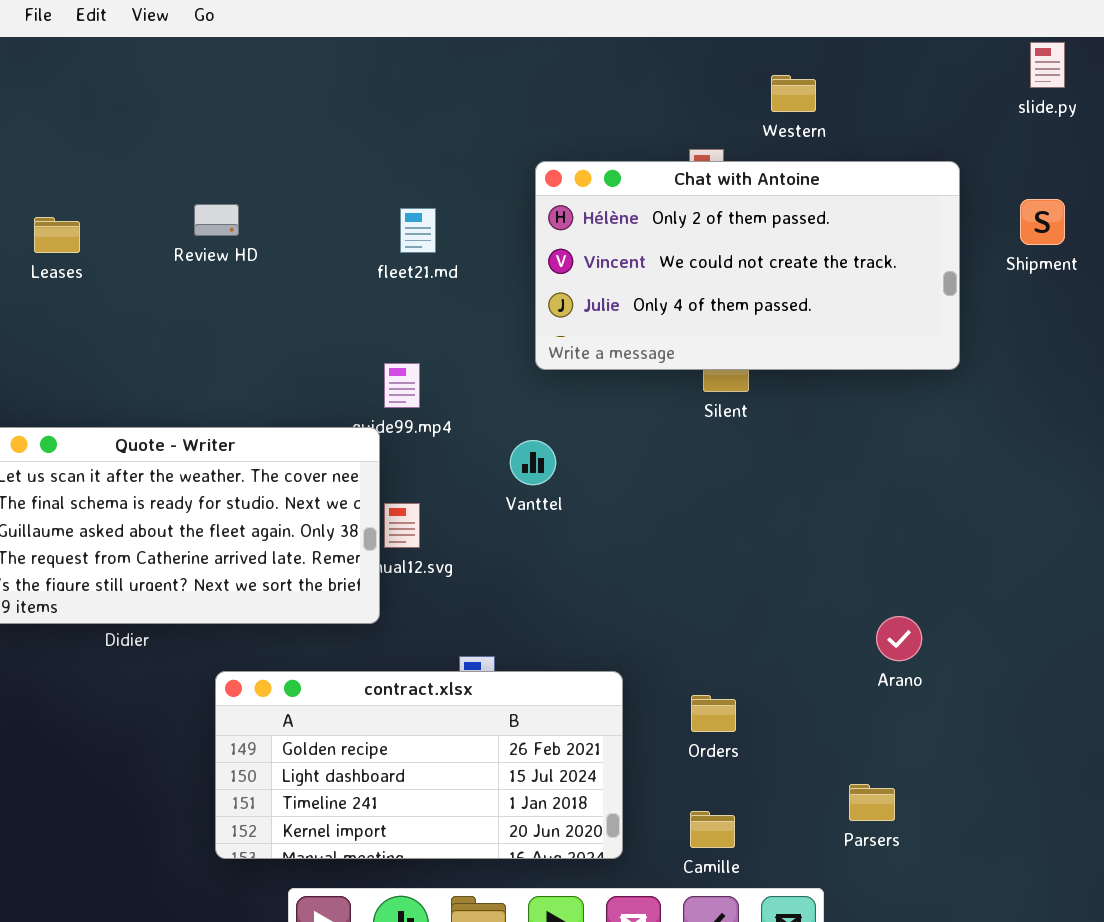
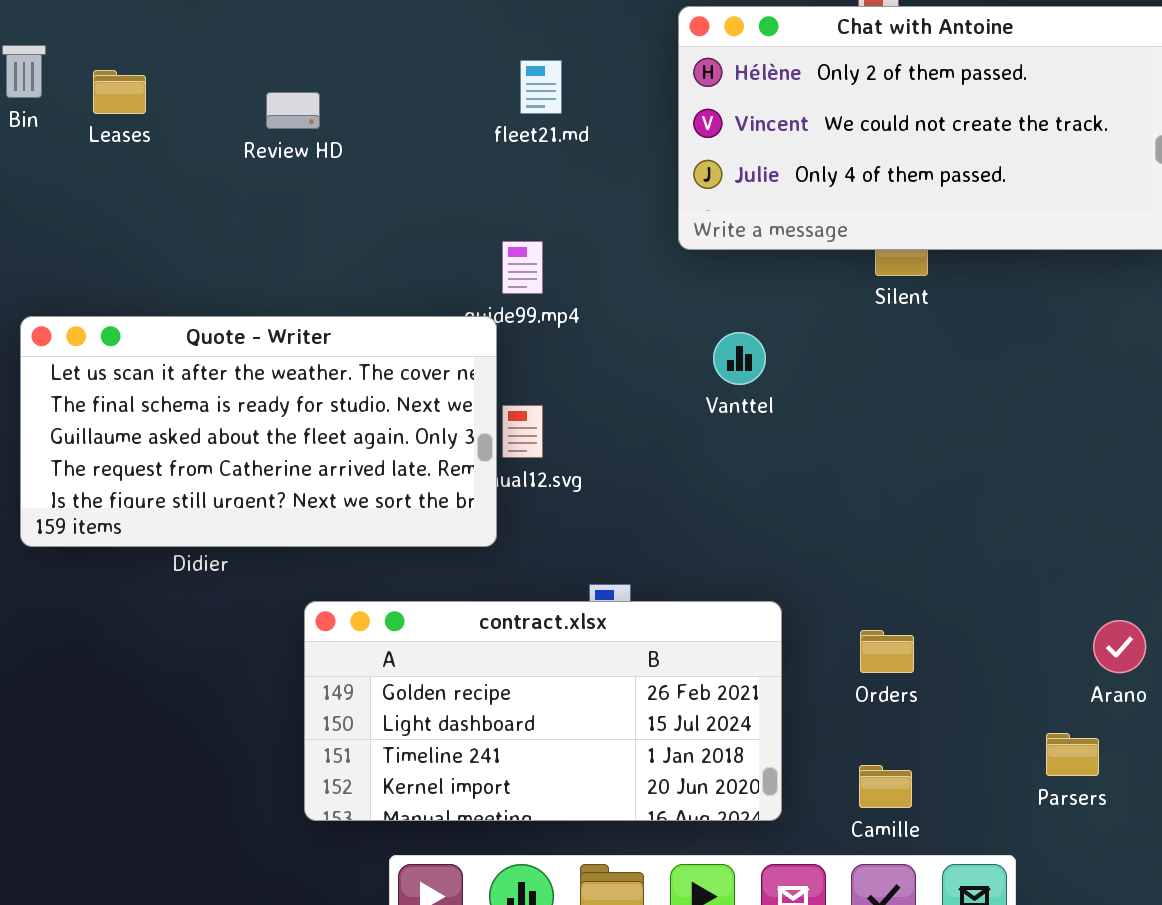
Review HD: [194,204,239,236] -> [266,92,320,129], moved
Vanttel: [510,440,556,485] -> [713,332,766,385], moved
Arano: [876,616,922,661] -> [1093,620,1146,673], moved

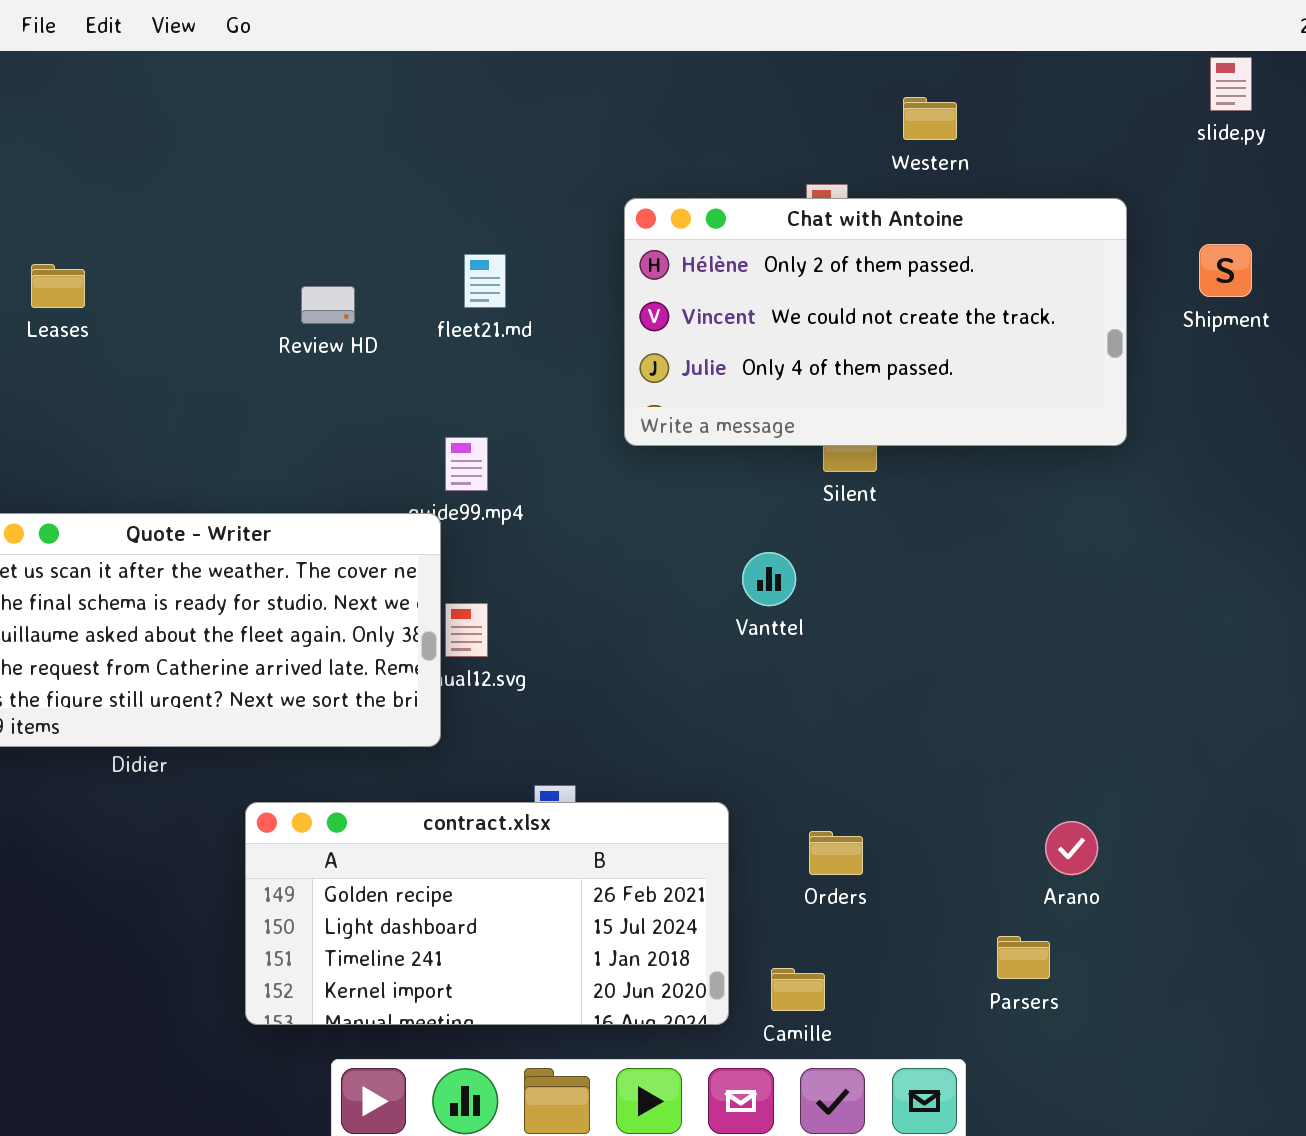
Review HD: [266,92,320,129] -> [301,286,355,324], moved
Vanttel: [713,332,766,385] -> [742,552,796,606], moved
Camille: [859,765,912,808] -> [771,968,825,1011], moved

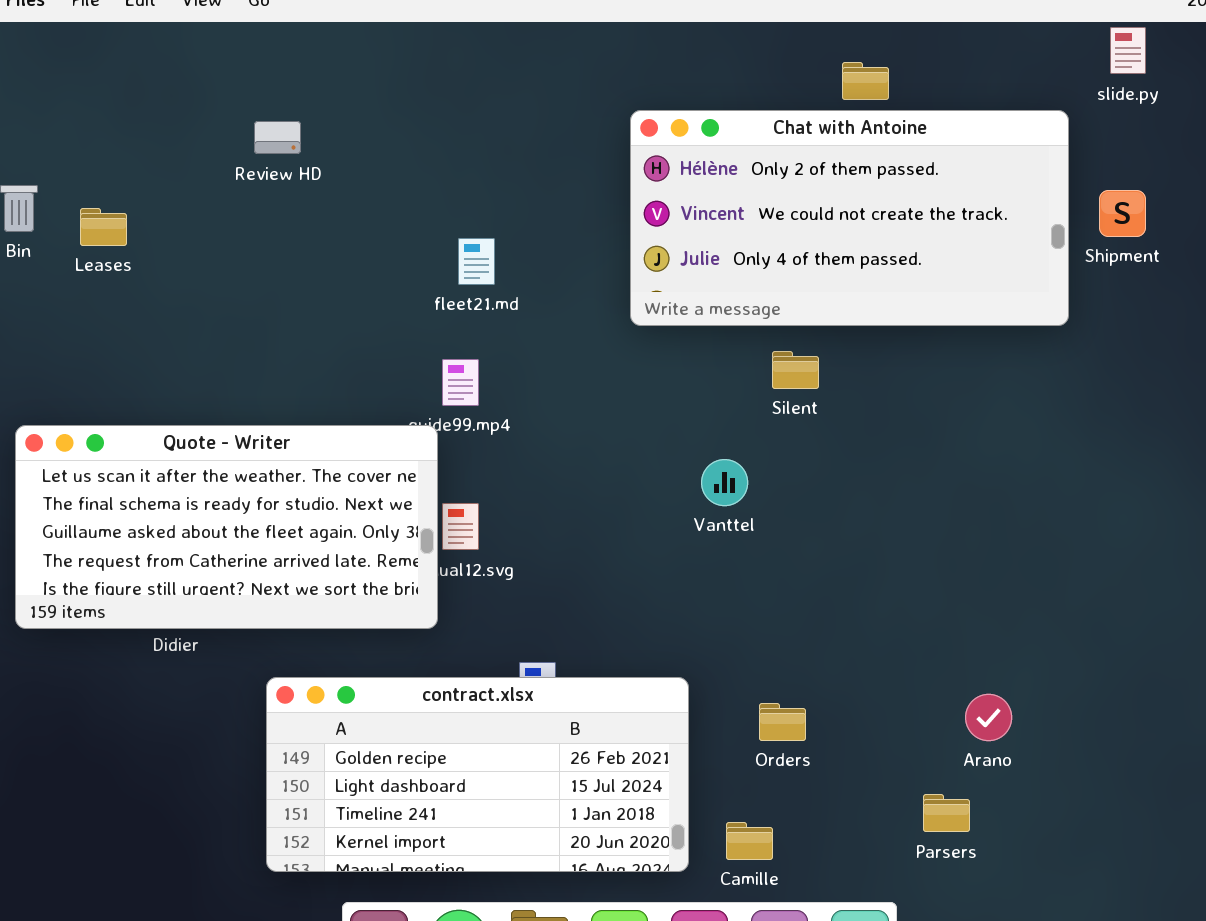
Chat with Antoine: [624,198,1127,446] -> [630,110,1069,326], moved
fleet21.md: [464,254,506,308] -> [458,238,495,285], moved
Review HD: [301,286,355,324] -> [254,121,301,154], moved

